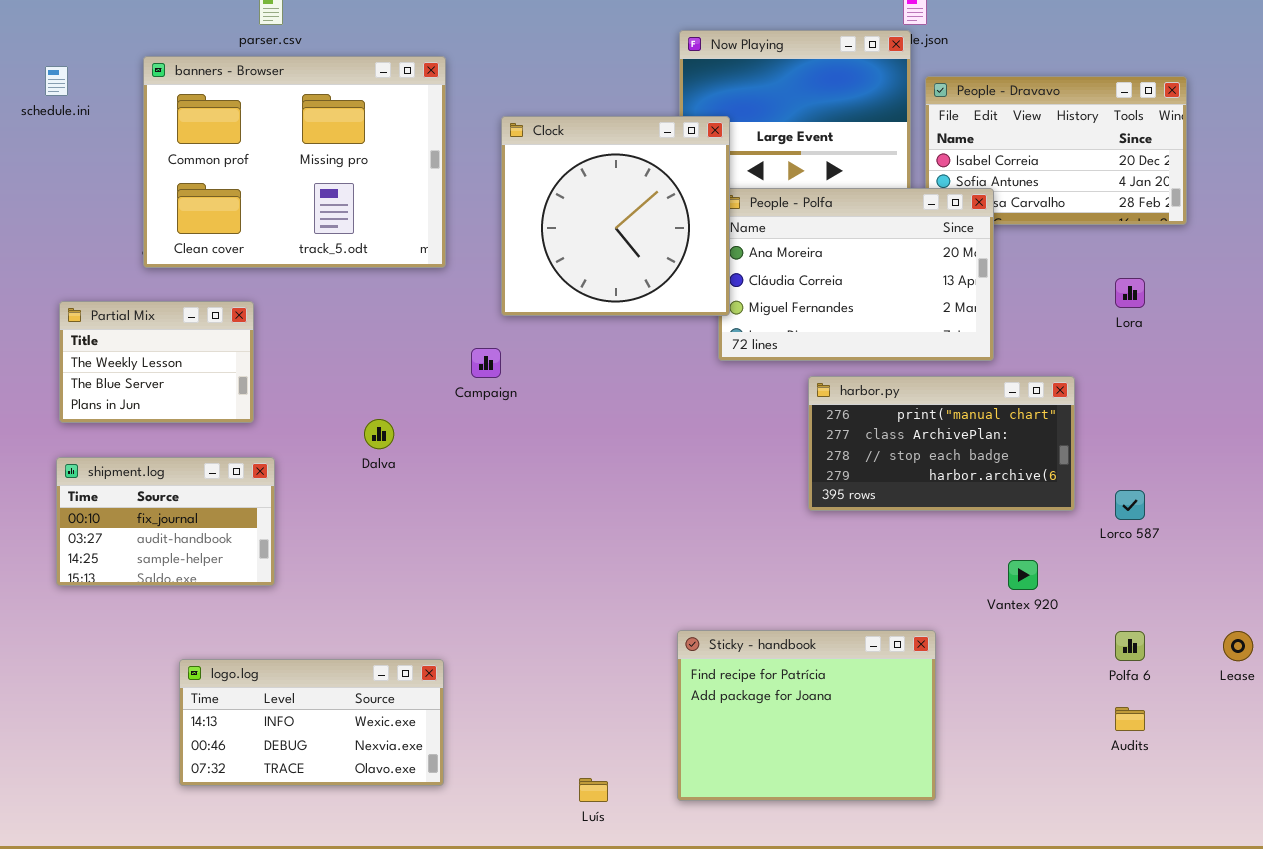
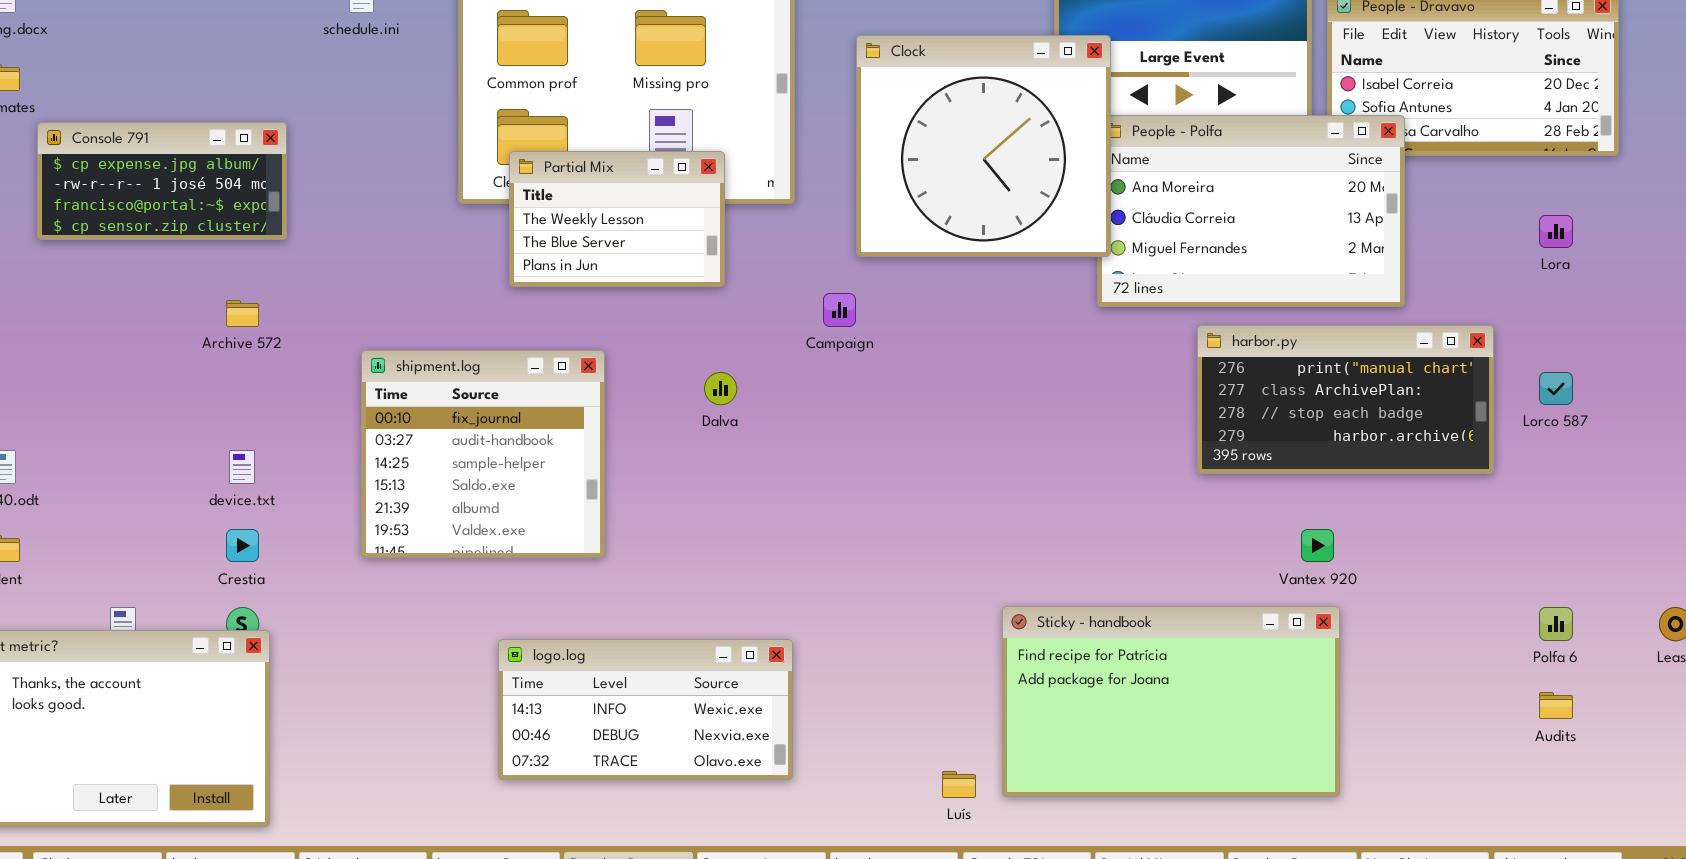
Partial Mix: [59,301,254,423] -> [509,151,725,287], moved
shipment.log: [56,457,275,586] -> [361,350,605,558], resized
Lorco 587: [1115,490,1145,520] -> [1539,372,1573,405], moved
Vantex 920: [1008,560,1038,590] -> [1301,529,1334,562], moved
Sticky - handbook: [677,630,936,801] -> [1002,606,1340,797], resized

